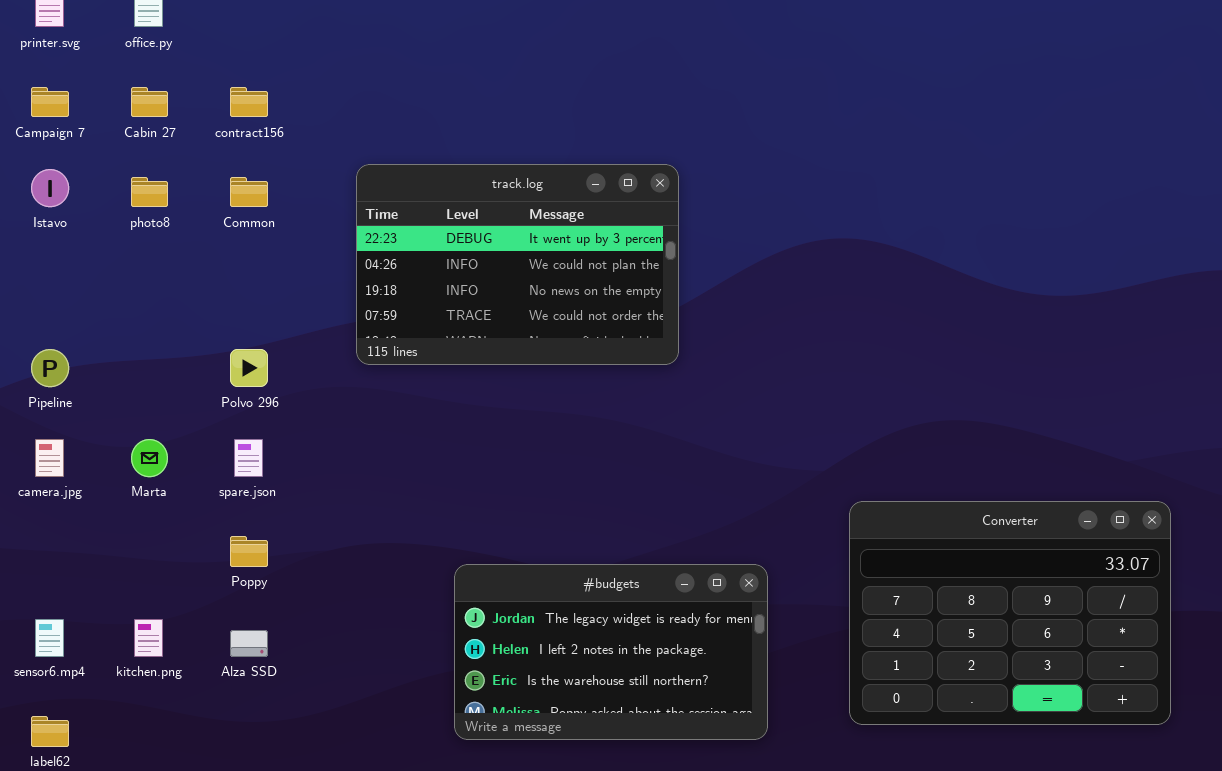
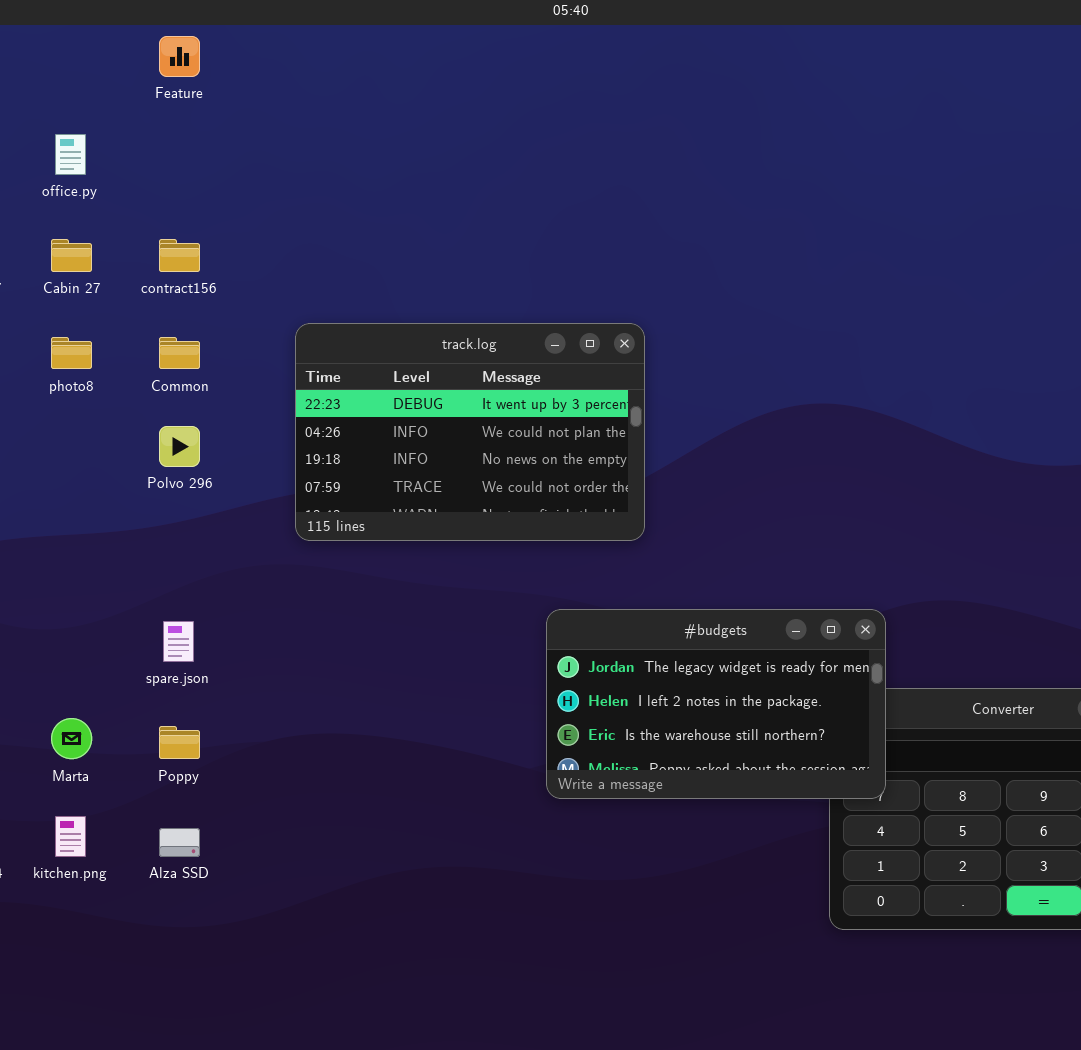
Polvo 296: [230,349,268,387] -> [159,426,200,467], moved
Marta: [131,439,168,477] -> [51,718,92,759], moved
#budgets: [454,564,768,740] -> [546,609,886,799], moved

